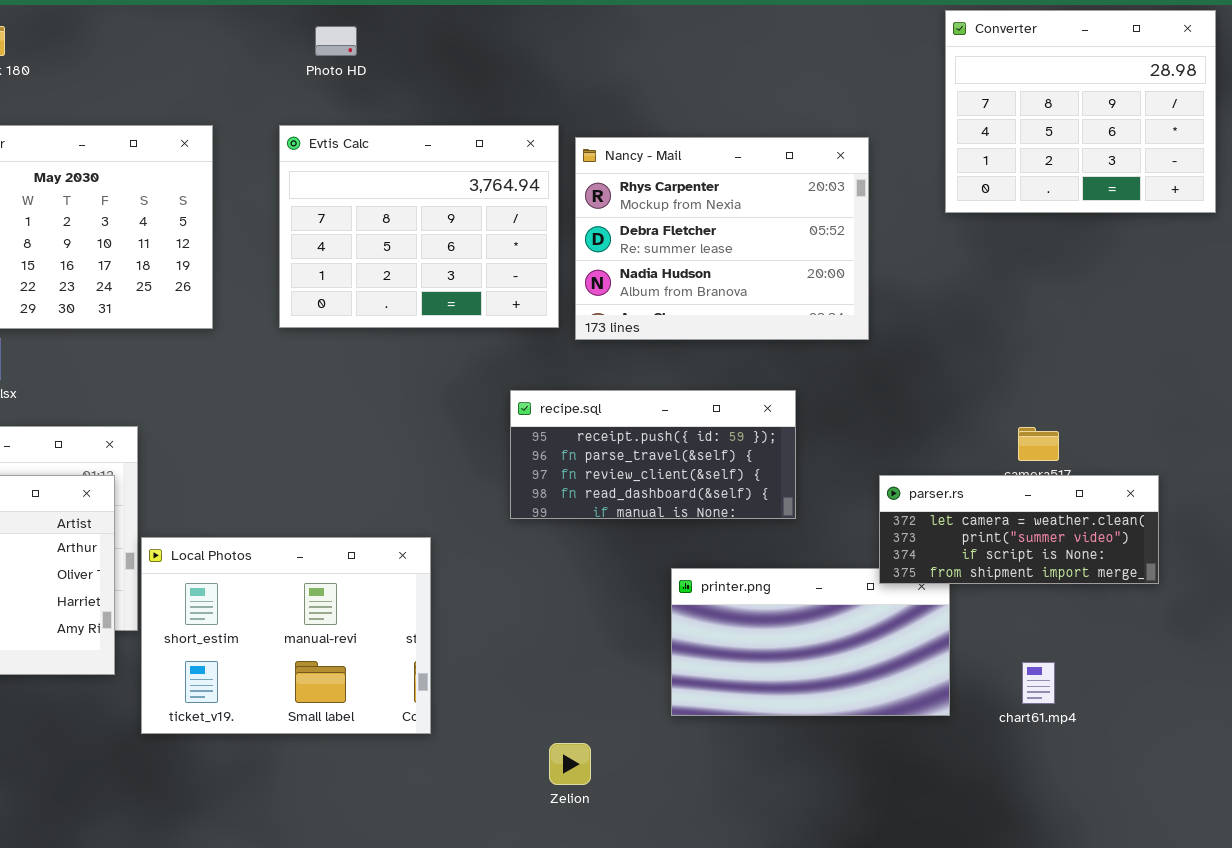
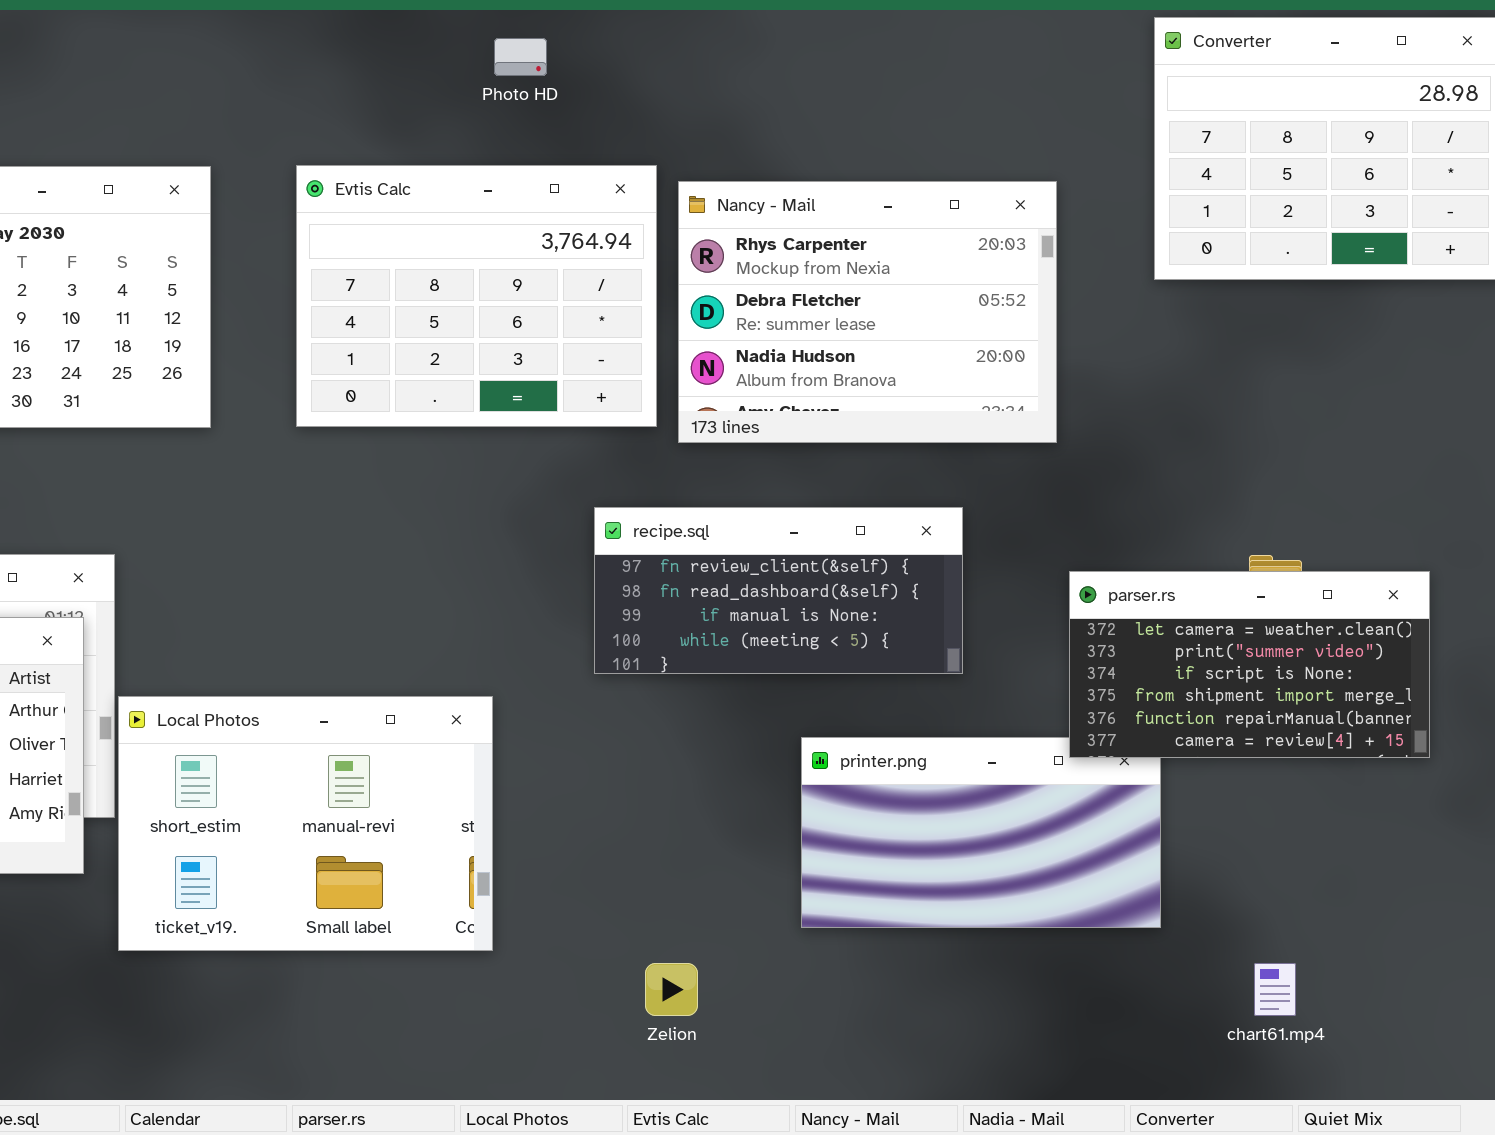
Photo HD: [315,26,357,56] -> [494,38,547,76], moved
recipe.sql: [510,390,796,519] -> [594,507,963,674], scrolled down 2 rows
parser.rs: [879,475,1159,584] -> [1069,571,1430,758], resized
chart61.mp4: [1022,662,1055,704] -> [1254,963,1296,1016], moved

